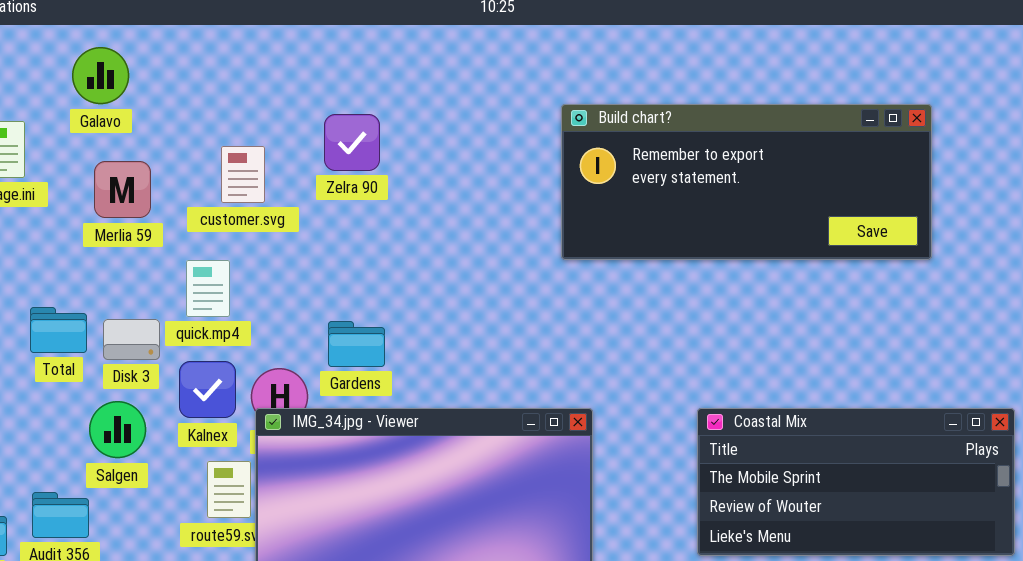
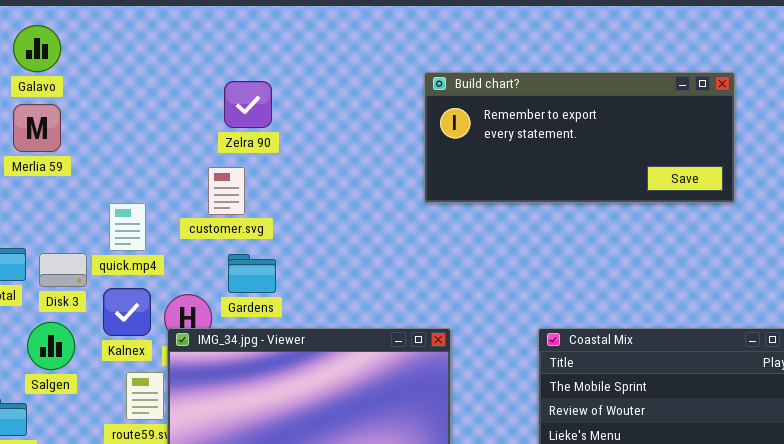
customer.svg: [221,146,265,203] -> [208,167,245,215], moved
Merlia 59: [94,161,151,218] -> [13,104,61,152], moved

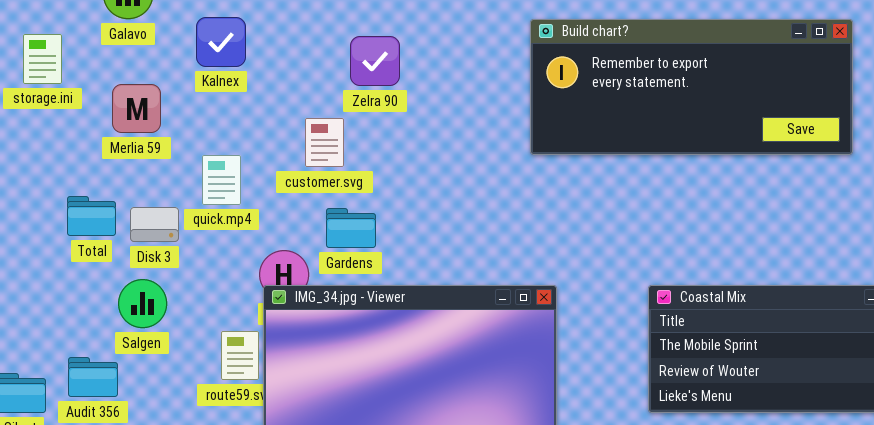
Zelra 90: [224,81,272,128] -> [350,36,400,86], moved
Merlia 59: [13,104,61,152] -> [112,84,161,133], moved
Kalnex: [103,288,151,336] -> [196,17,246,67], moved

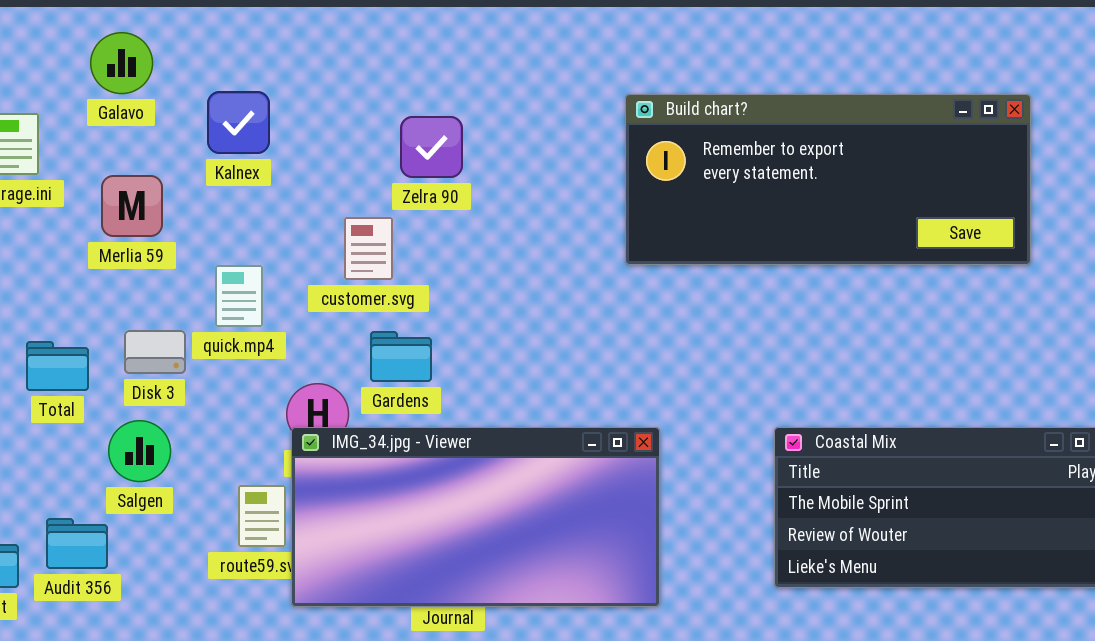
Total: [67,196,116,236] -> [26,341,89,391], moved

